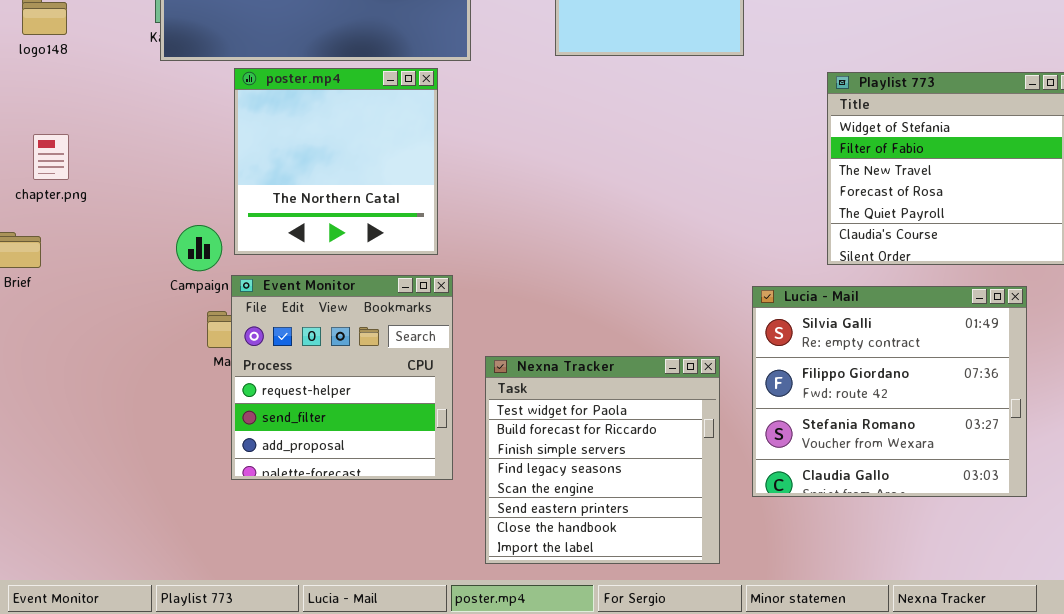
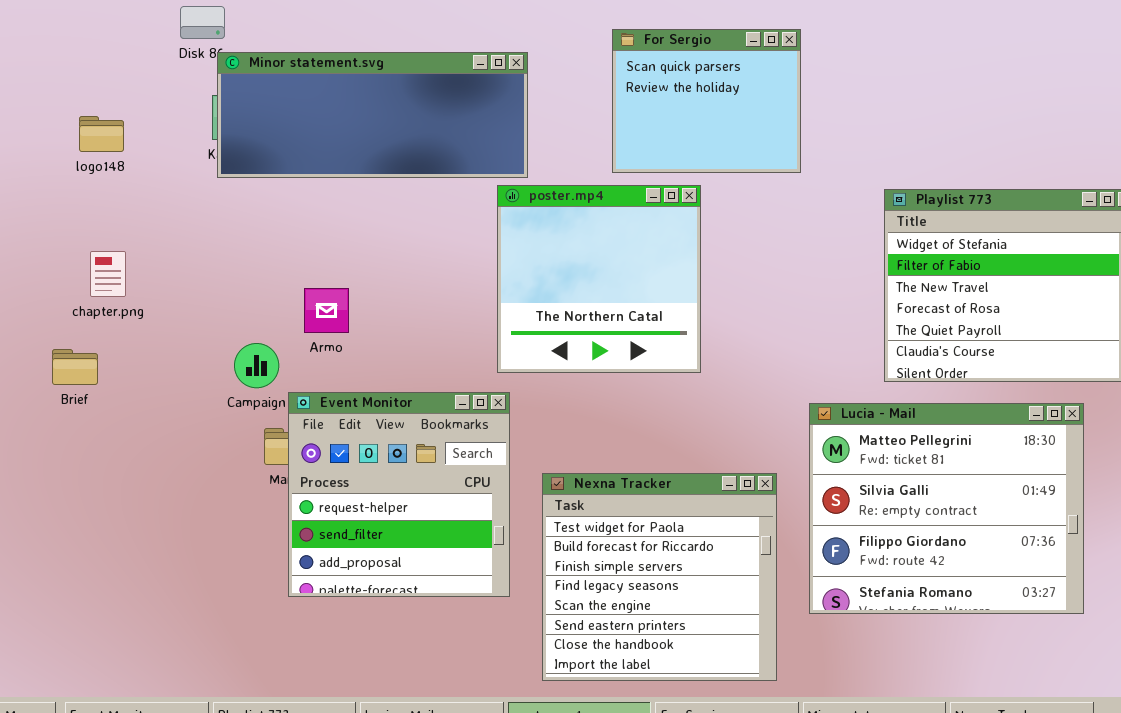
poster.mp4: [234,68,438,255] -> [497,185,701,373], moved
Lucia - Mail: [752,286,1027,497] -> [809,403,1084,614], scrolled up 1 row

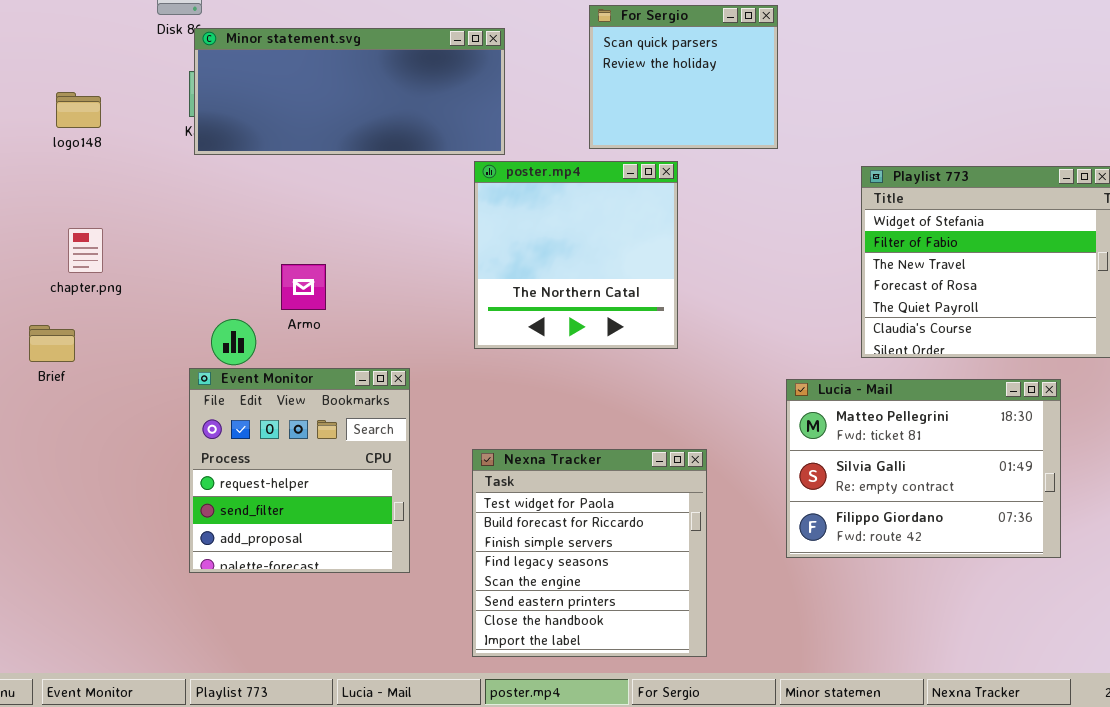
Event Monitor: [288,392,510,597] -> [189,368,410,573], moved
Lucia - Mail: [809,403,1084,614] -> [786,379,1061,558], resized
Nexna Tracker: [542,473,777,681] -> [472,449,707,657], moved

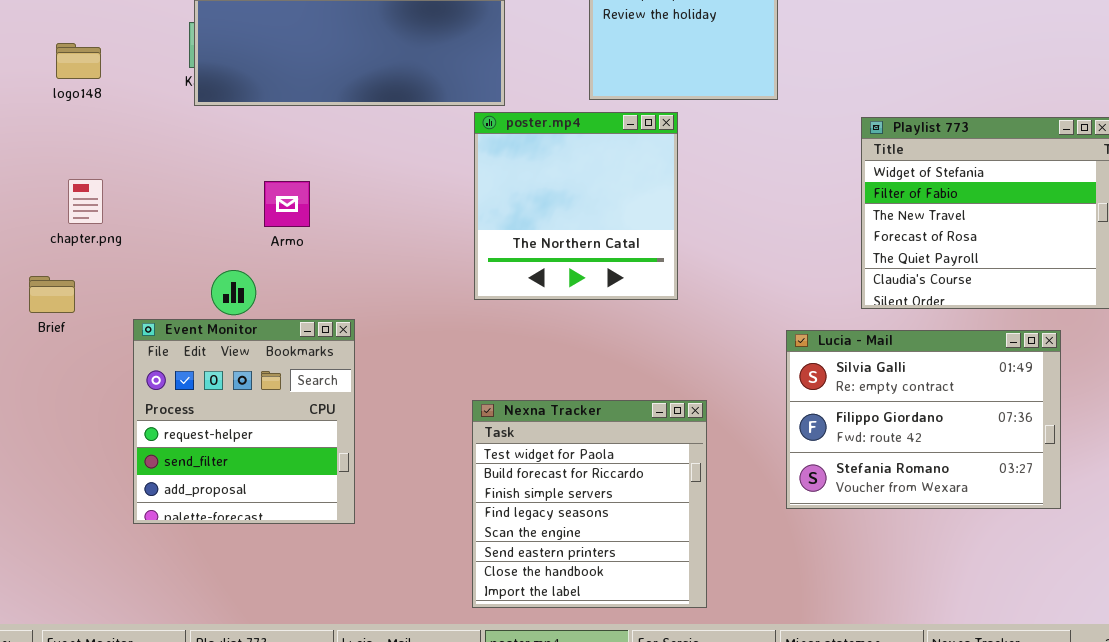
Armo: [281,264,326,310] -> [264,181,310,227], moved
Event Monitor: [189,368,410,573] -> [133,319,355,524], moved
Lucia - Mail: [786,379,1061,558] -> [786,330,1061,509], scrolled down 1 row

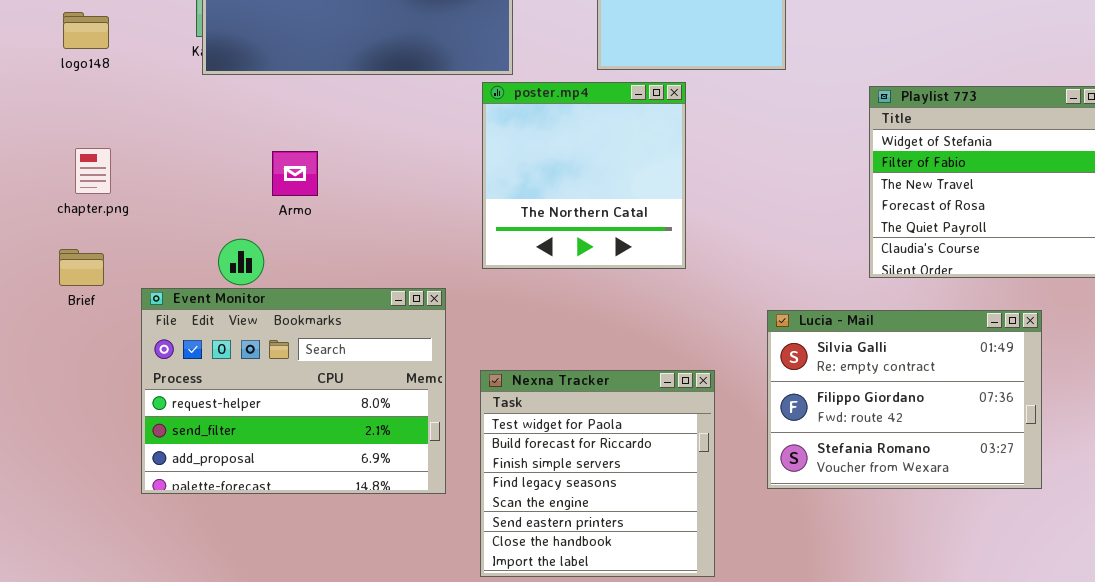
Brief: [29,276,75,313] -> [59,249,104,286], moved
Event Monitor: [133,319,355,524] -> [141,288,446,494], resized
Lucia - Mail: [786,330,1061,509] -> [767,310,1042,489], moved

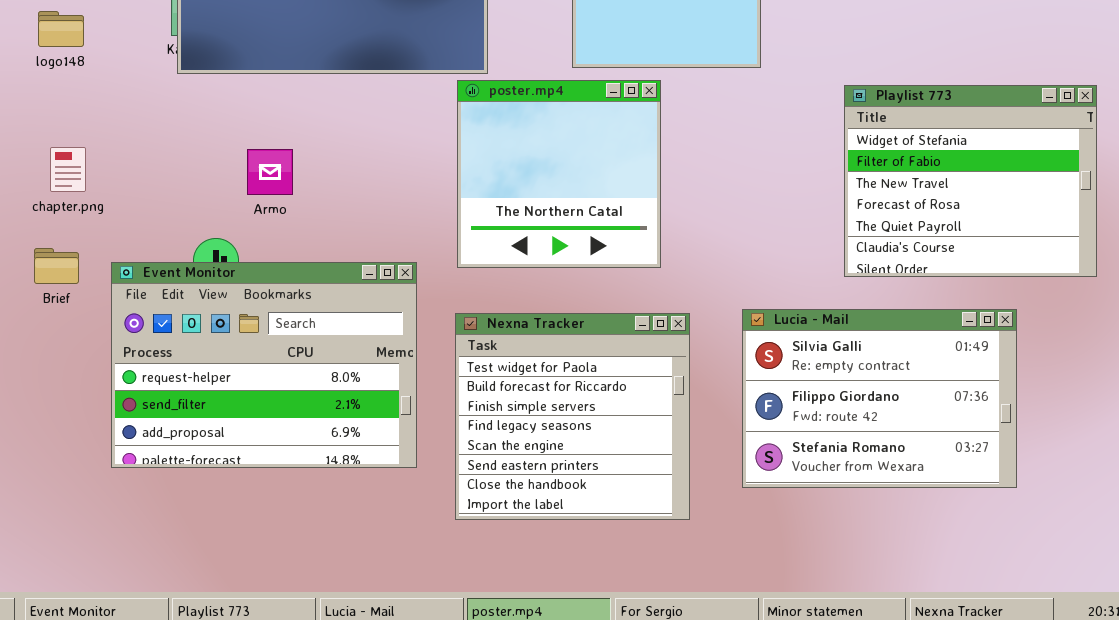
Event Monitor: [141,288,446,494] -> [111,262,417,468], moved
Nexna Tracker: [480,370,715,577] -> [455,313,690,520], moved

